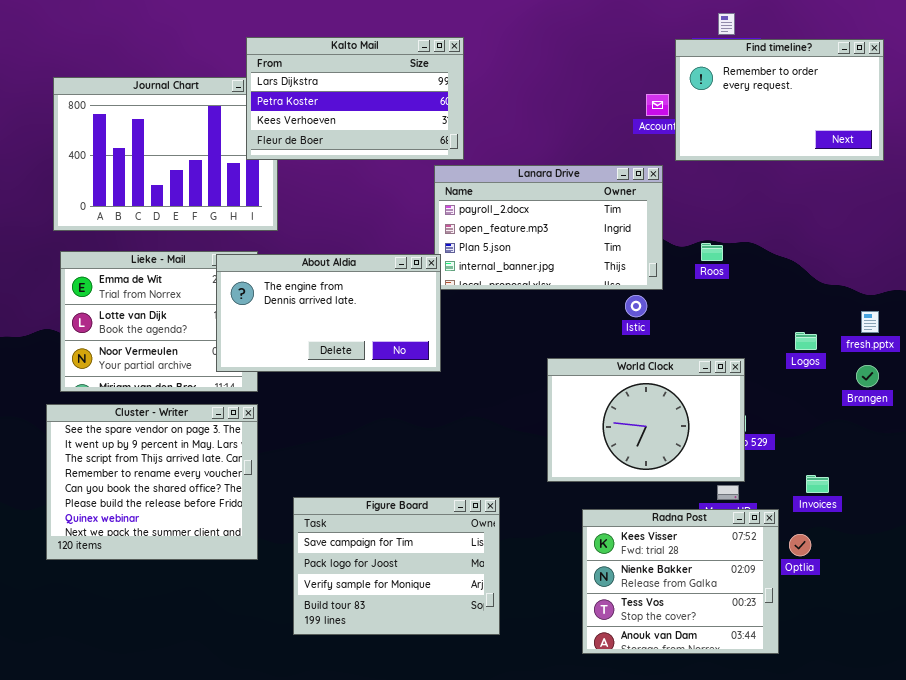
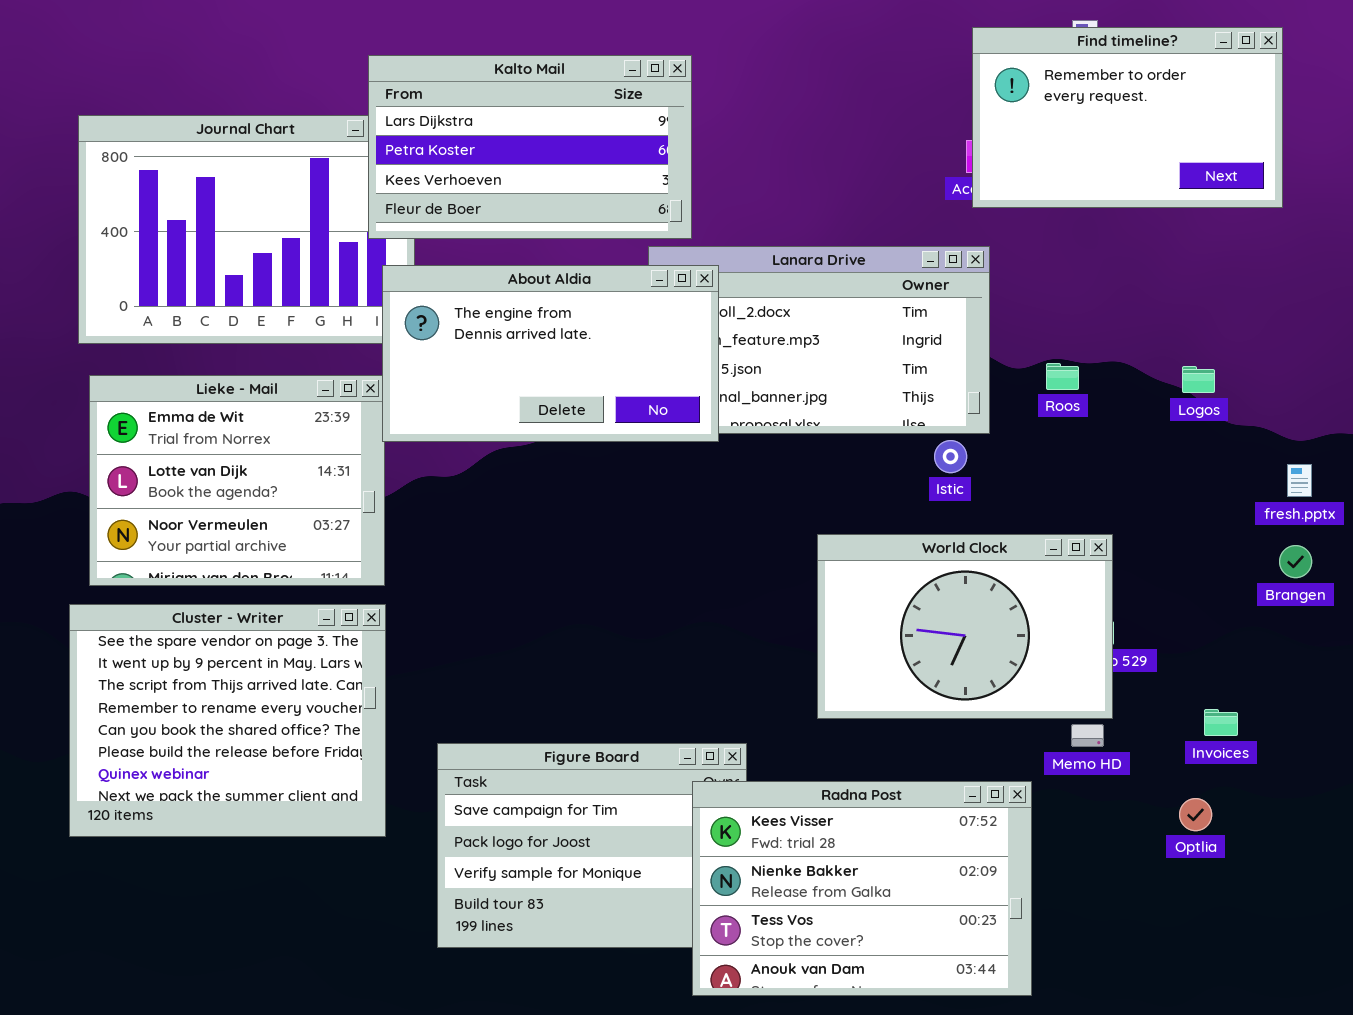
Find timeline?: [675,39,884,161] -> [972,27,1283,208], moved
About Aldia: [216,254,441,372] -> [382,265,719,442], moved
Logos: [795,332,817,350] -> [1182,366,1215,393], moved
Radna Post: [582,509,779,654] -> [692,781,1032,996], moved, resized

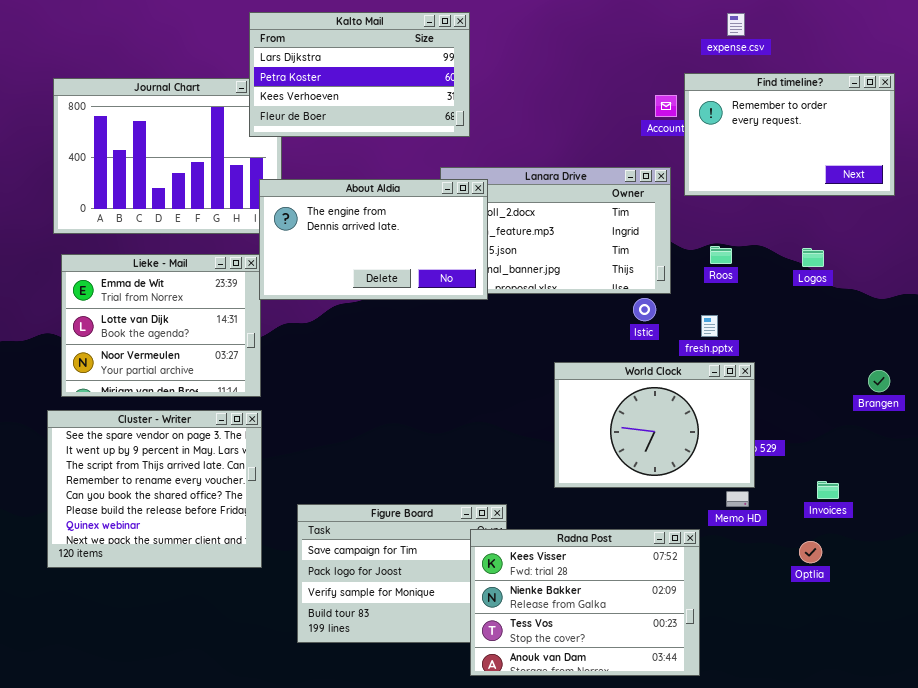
Find timeline?: [972,27,1283,208] -> [684,73,895,196], moved
Kalto Mail: [368,55,692,239] -> [249,12,470,137], moved
fresh.pptx: [1287,464,1312,497] -> [701,315,718,337], moved

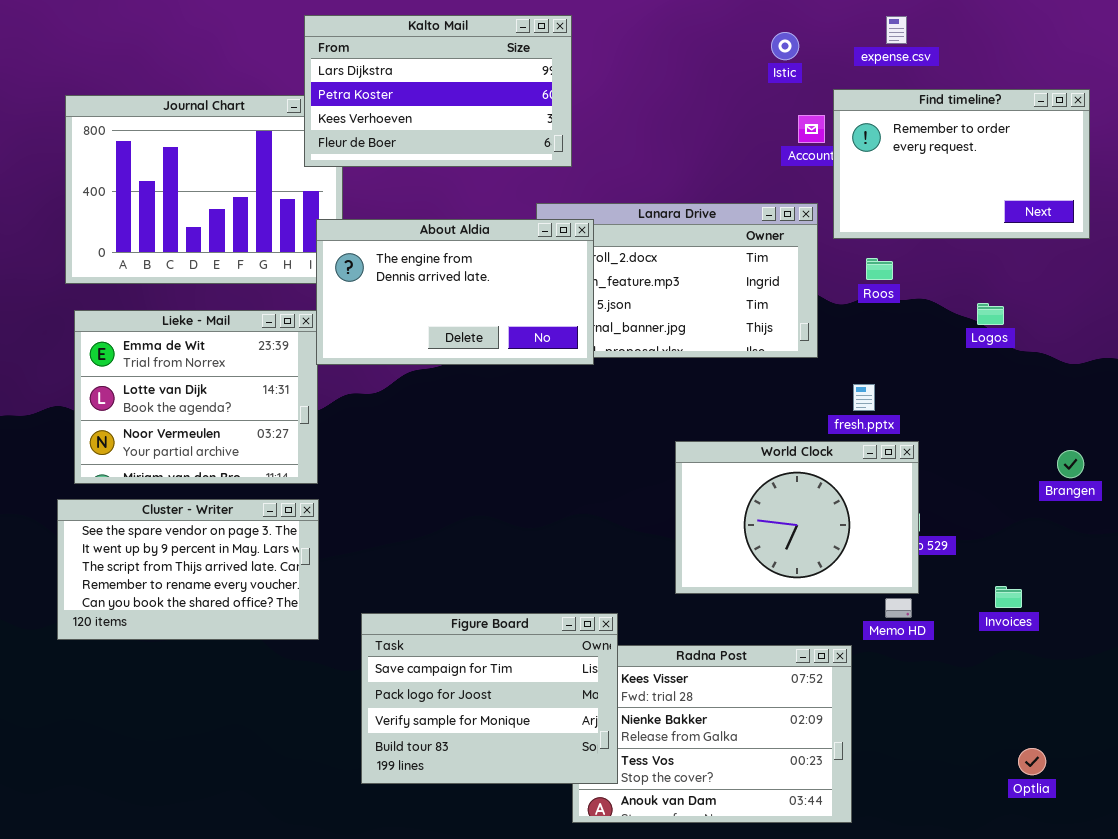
Roos: [710,246,732,264] -> [866,258,893,280], moved
Istic: [633,298,656,321] -> [771,32,799,60], moved
Cluster - Writer: [47,410,262,568] -> [57,499,319,640], resized
Figure Board: [297,504,507,643] -> [361,613,618,784], raised
Optlia: [799,541,822,563] -> [1018,748,1046,775], moved

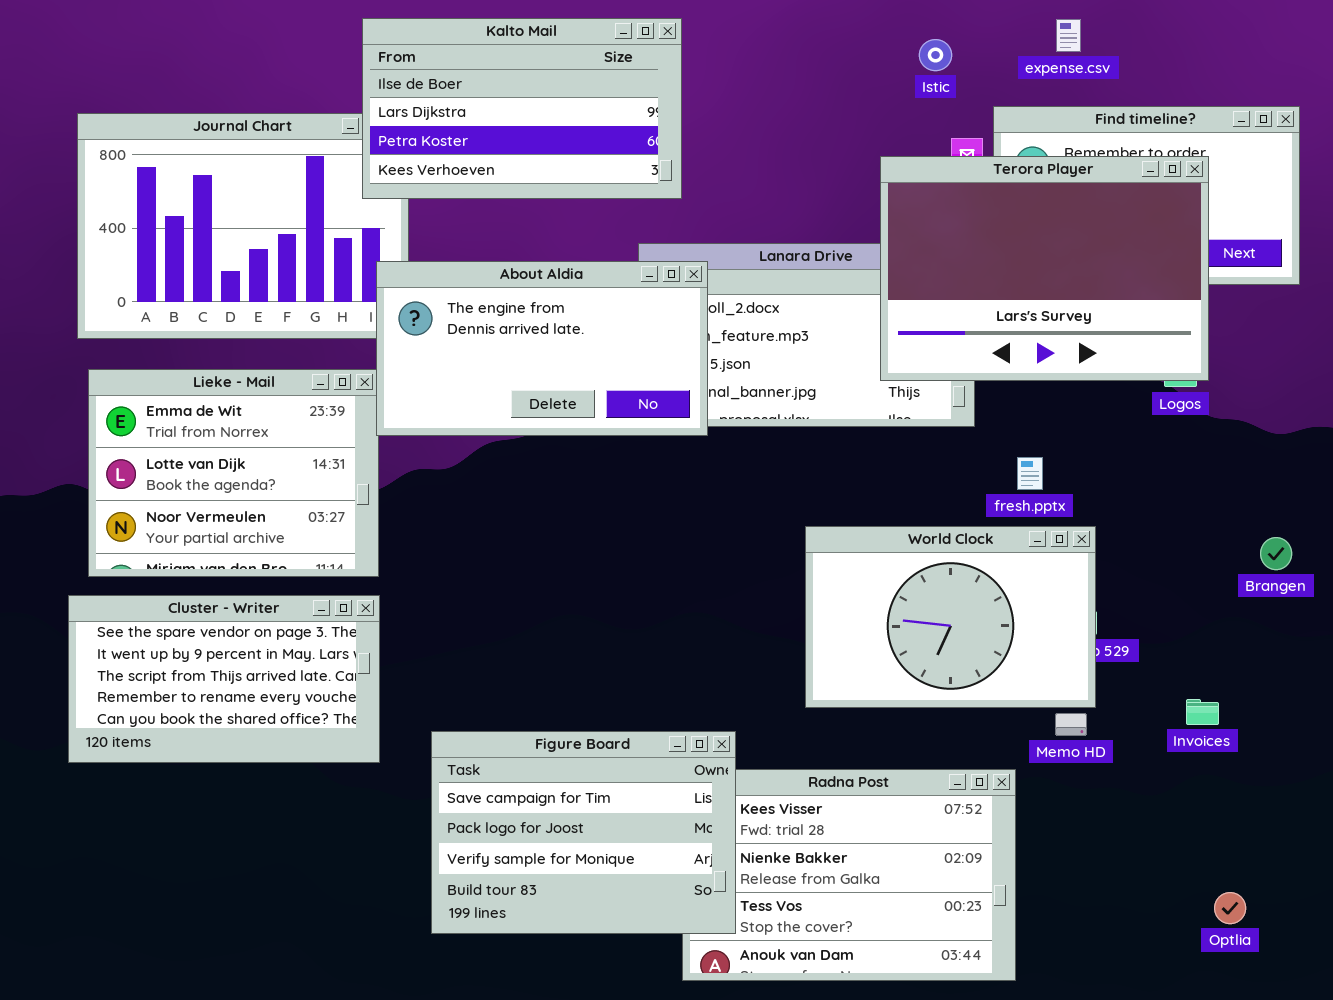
Kalto Mail: [304,15,572,167] -> [362,18,682,199], scrolled up 1 row
Terora Player: none -> [880,156,1209,381], opened

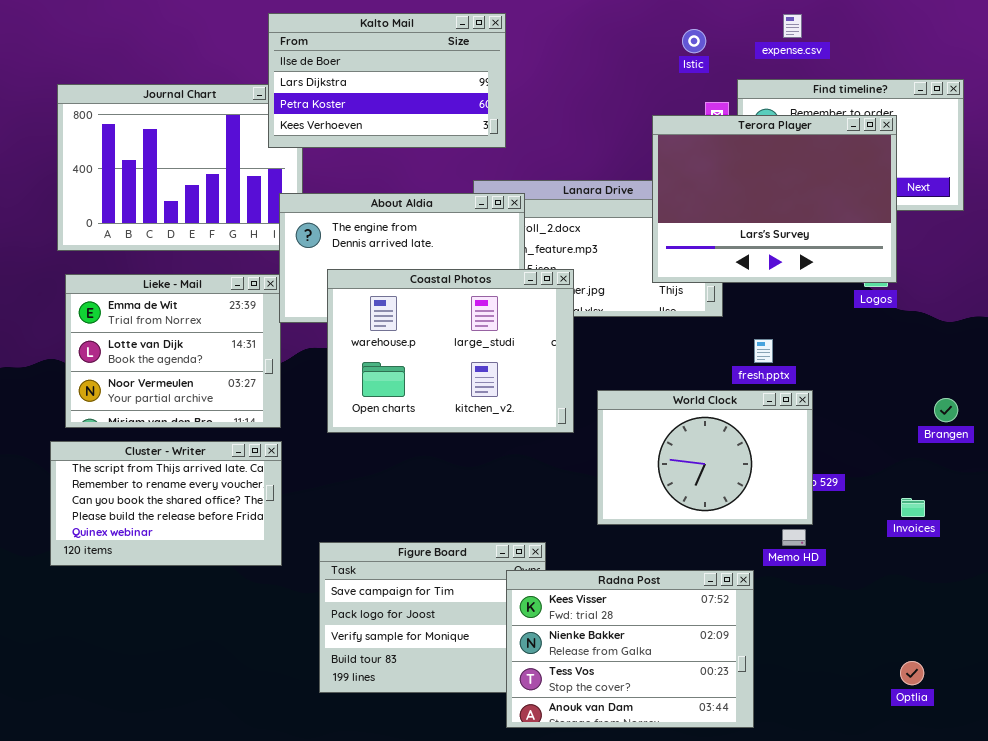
Coastal Photos: none -> [327,269,574,433], opened
Cluster - Writer: [68,595,380,763] -> [50,441,282,566], scrolled down 2 rows
Invoices: [1186,699,1219,725] -> [901,498,925,517], moved
Radna Post: [682,769,1016,981] -> [506,570,754,728], raised

